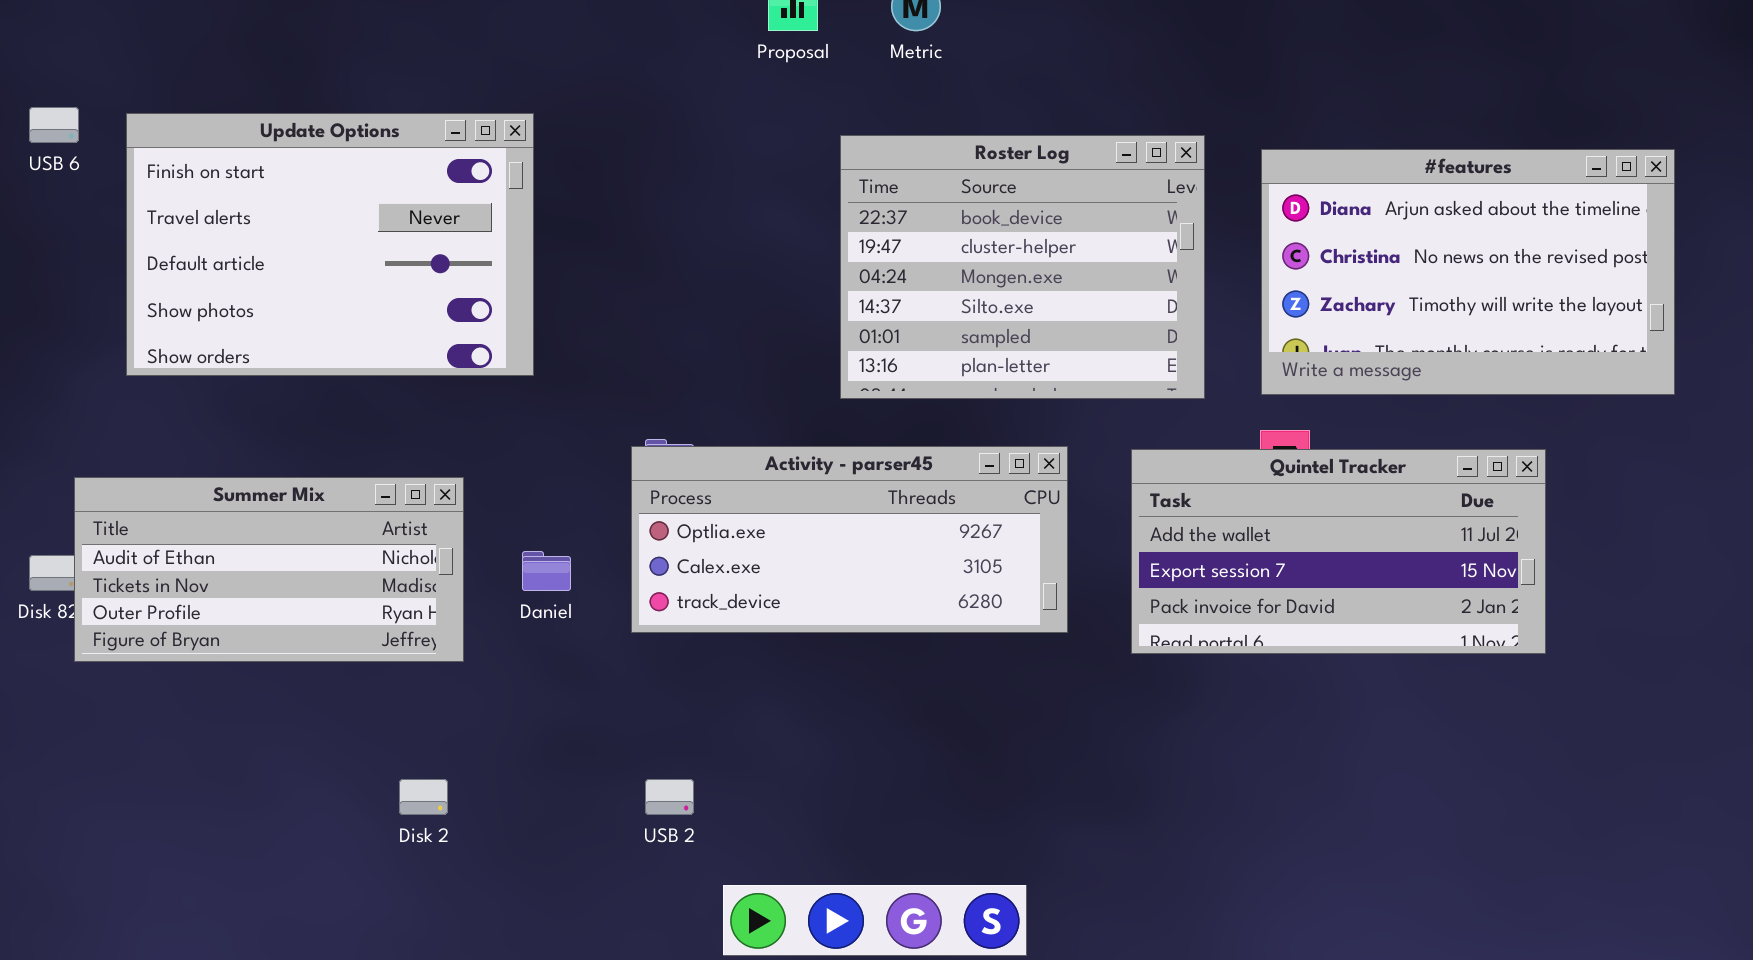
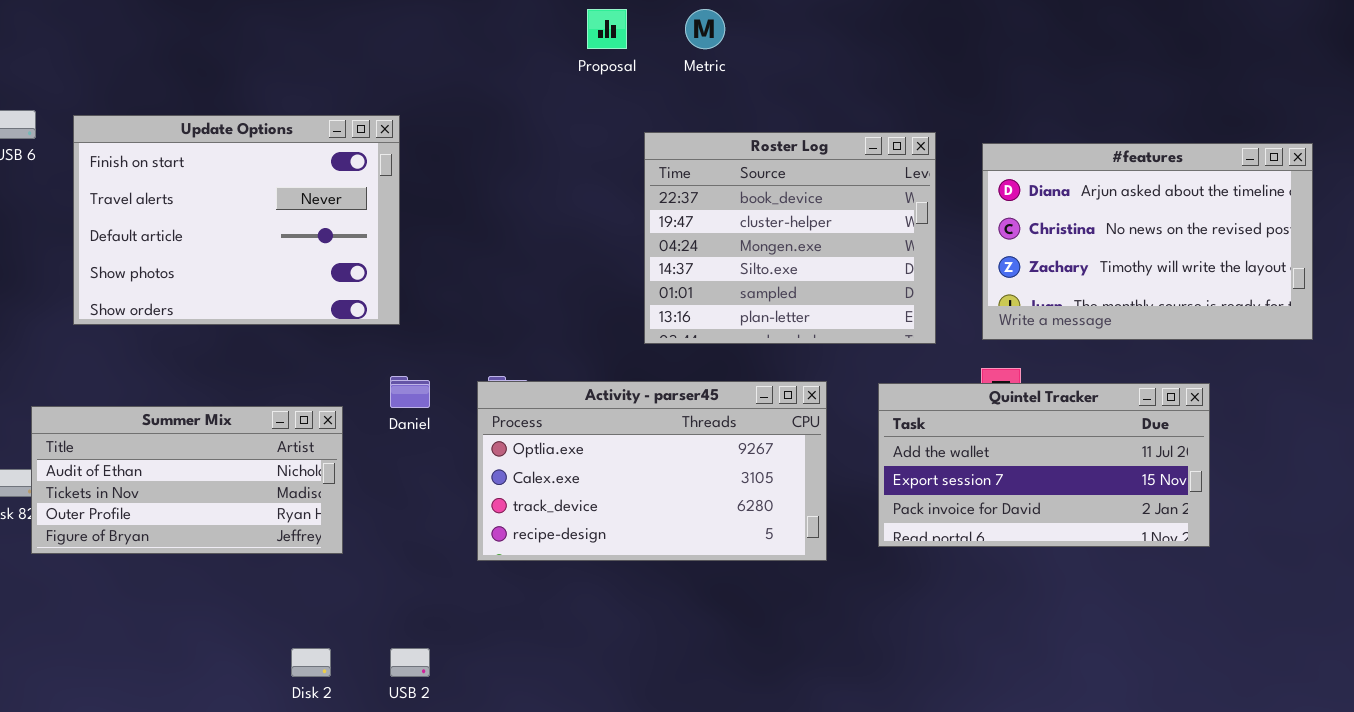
Activity - parser45: [631,446,1068,633] -> [477,381,827,561], resized
Daniel: [522,551,571,591] -> [390,376,430,408], moved
USB 2: [645,779,694,815] -> [390,648,430,677], moved

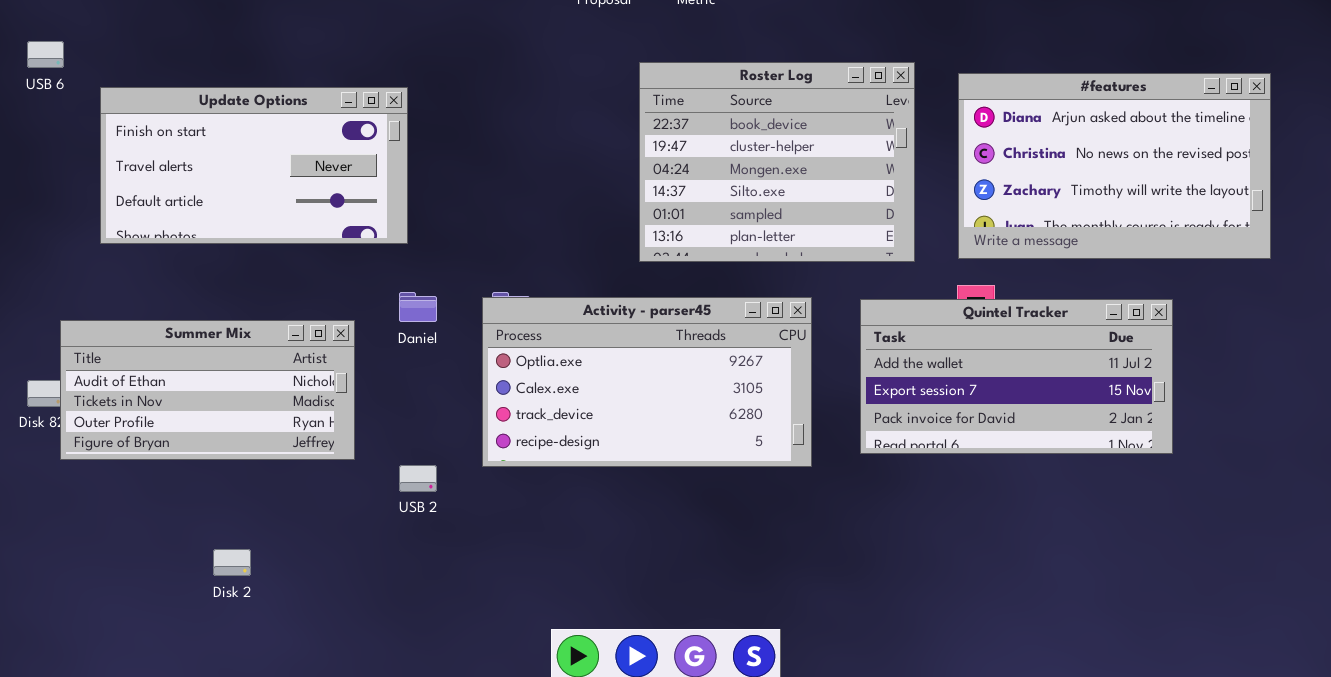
Update Options: [73,115,400,325] -> [100,87,408,244], resized
Disk 2: [291,648,331,677] -> [213,549,251,576], moved
USB 2: [390,648,430,677] -> [399,465,437,492], moved

